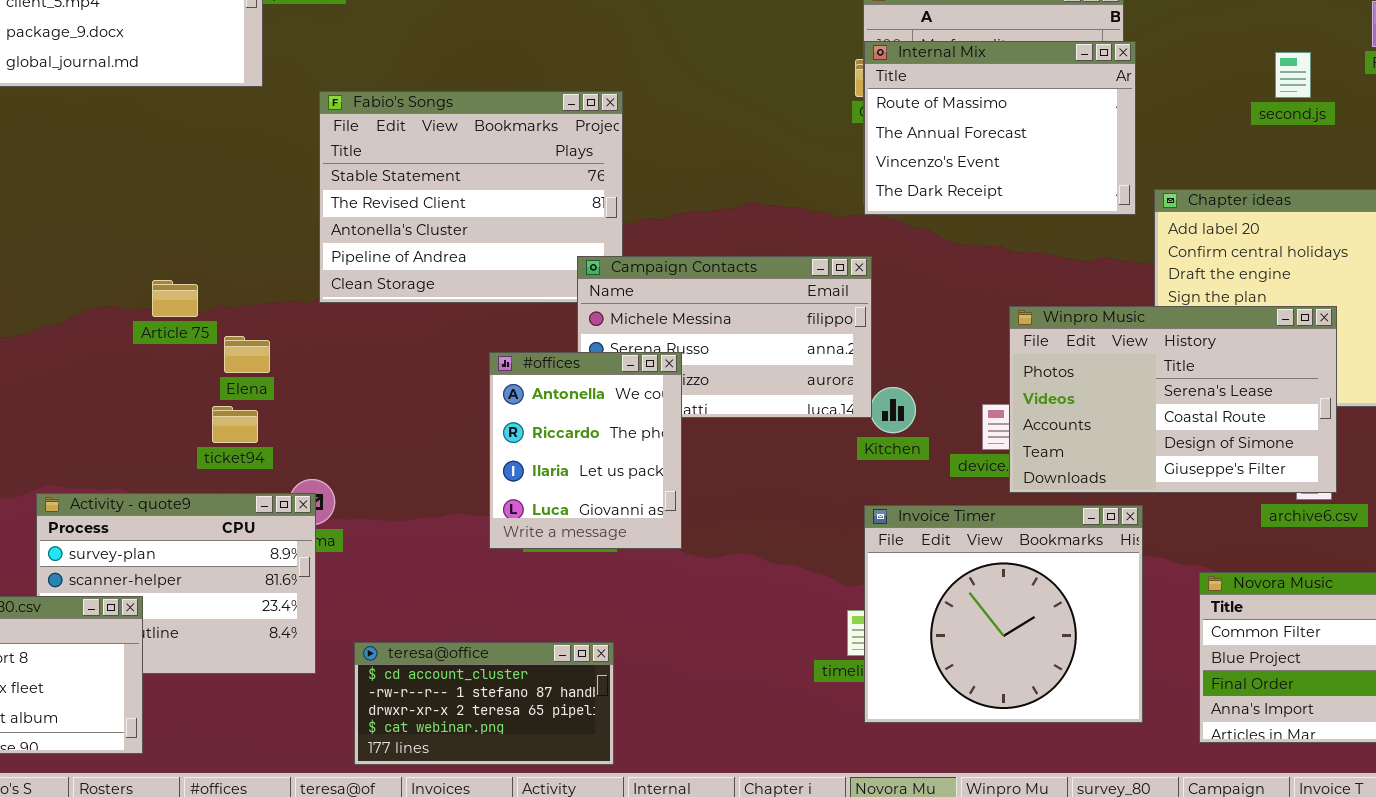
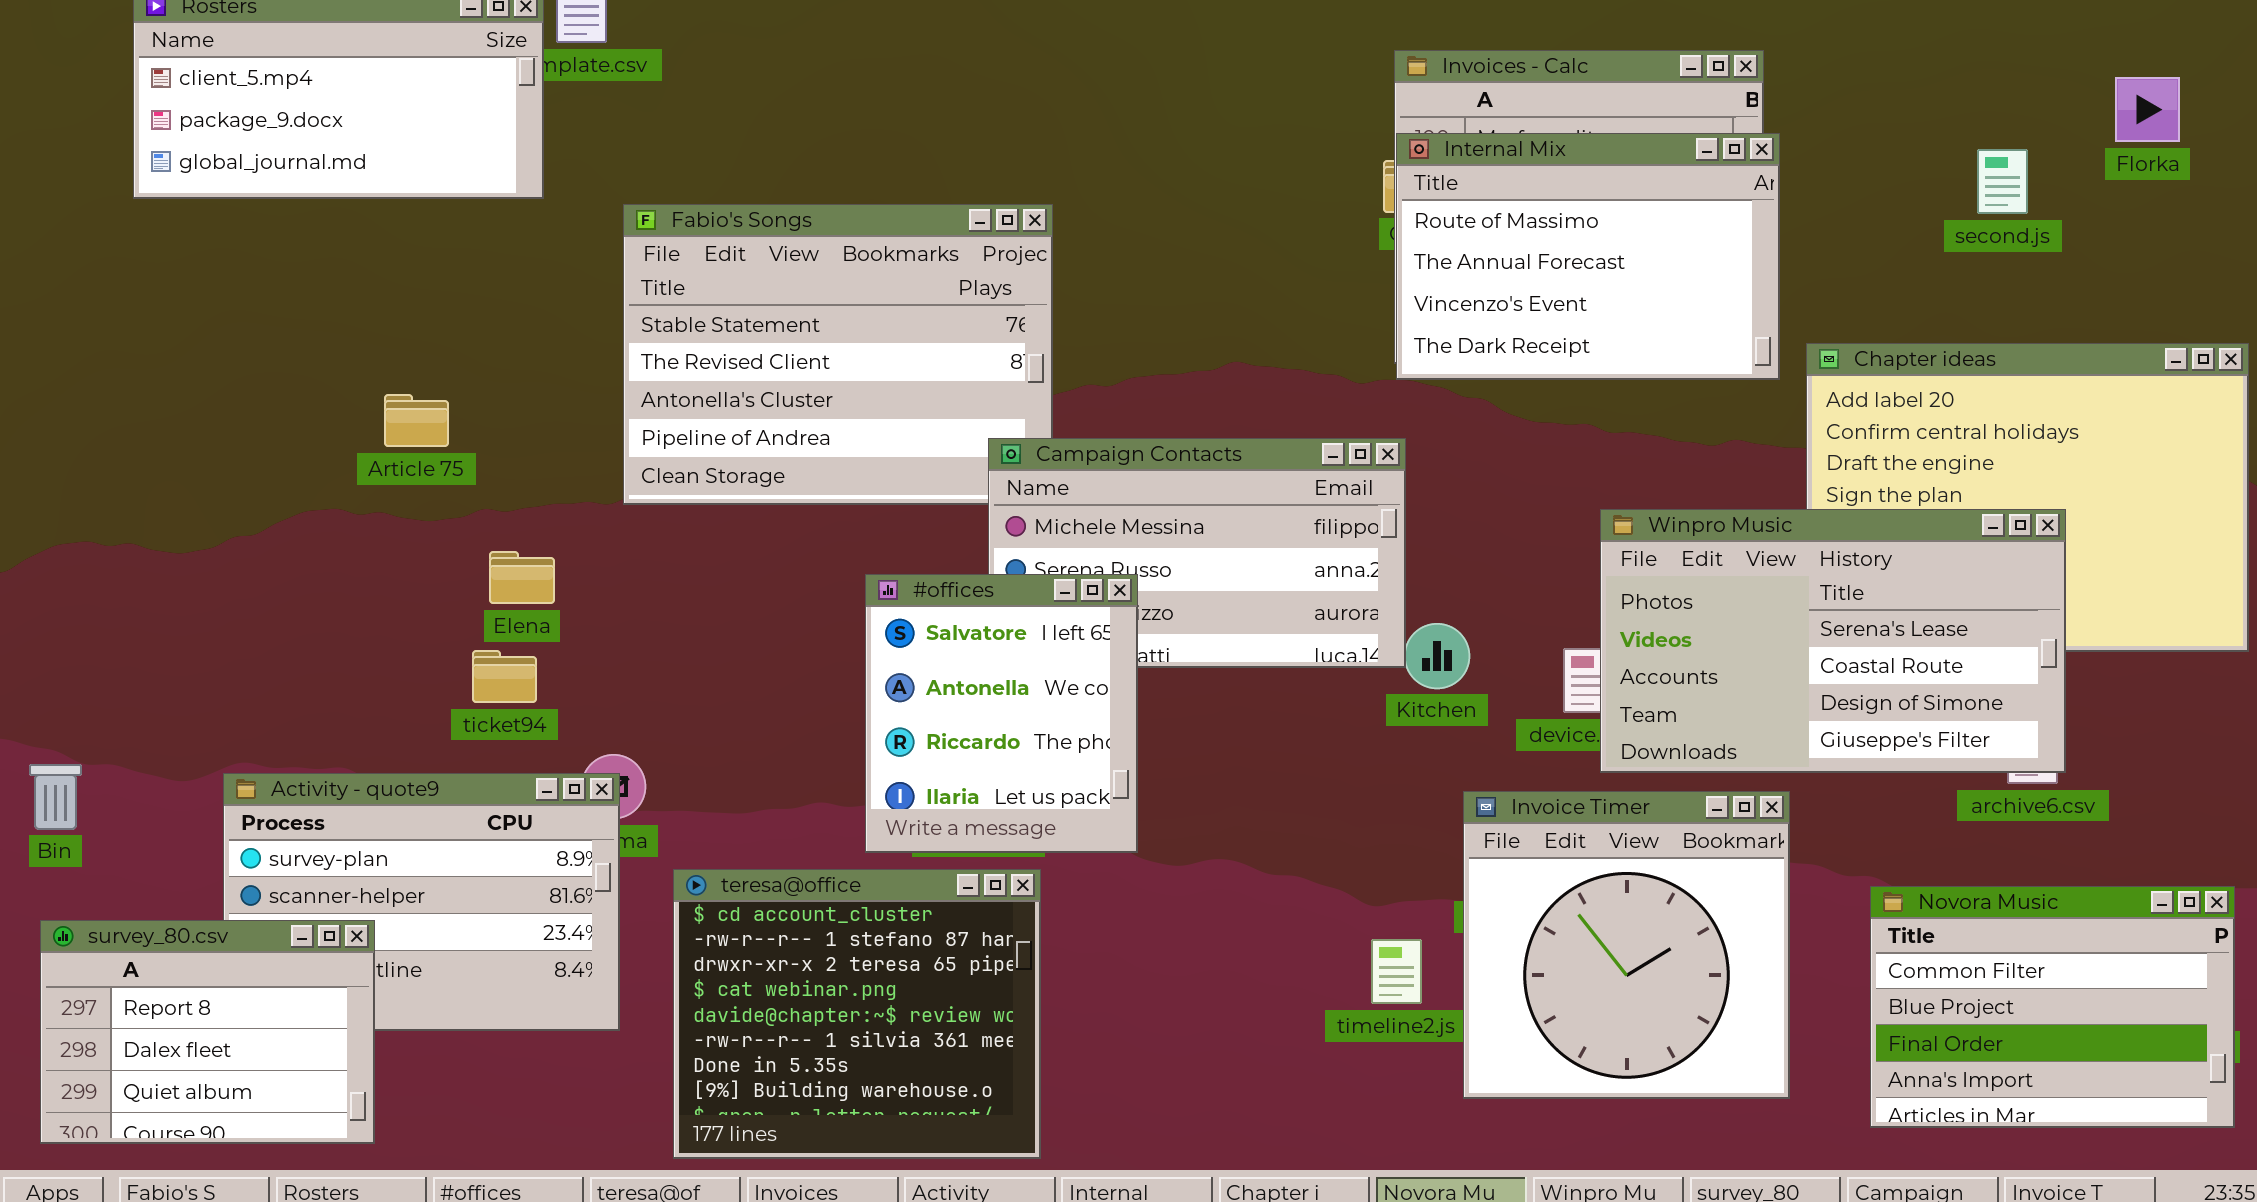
Article 75: [152,280,198,317] -> [384,394,449,447], moved
#offices: [489,352,682,549] -> [865,574,1138,853], scrolled up 1 row
Invoice Timer: [864,505,1143,723] -> [1463,791,1790,1099], resized
teresa@office: [354,642,614,765] -> [673,869,1041,1159], resized

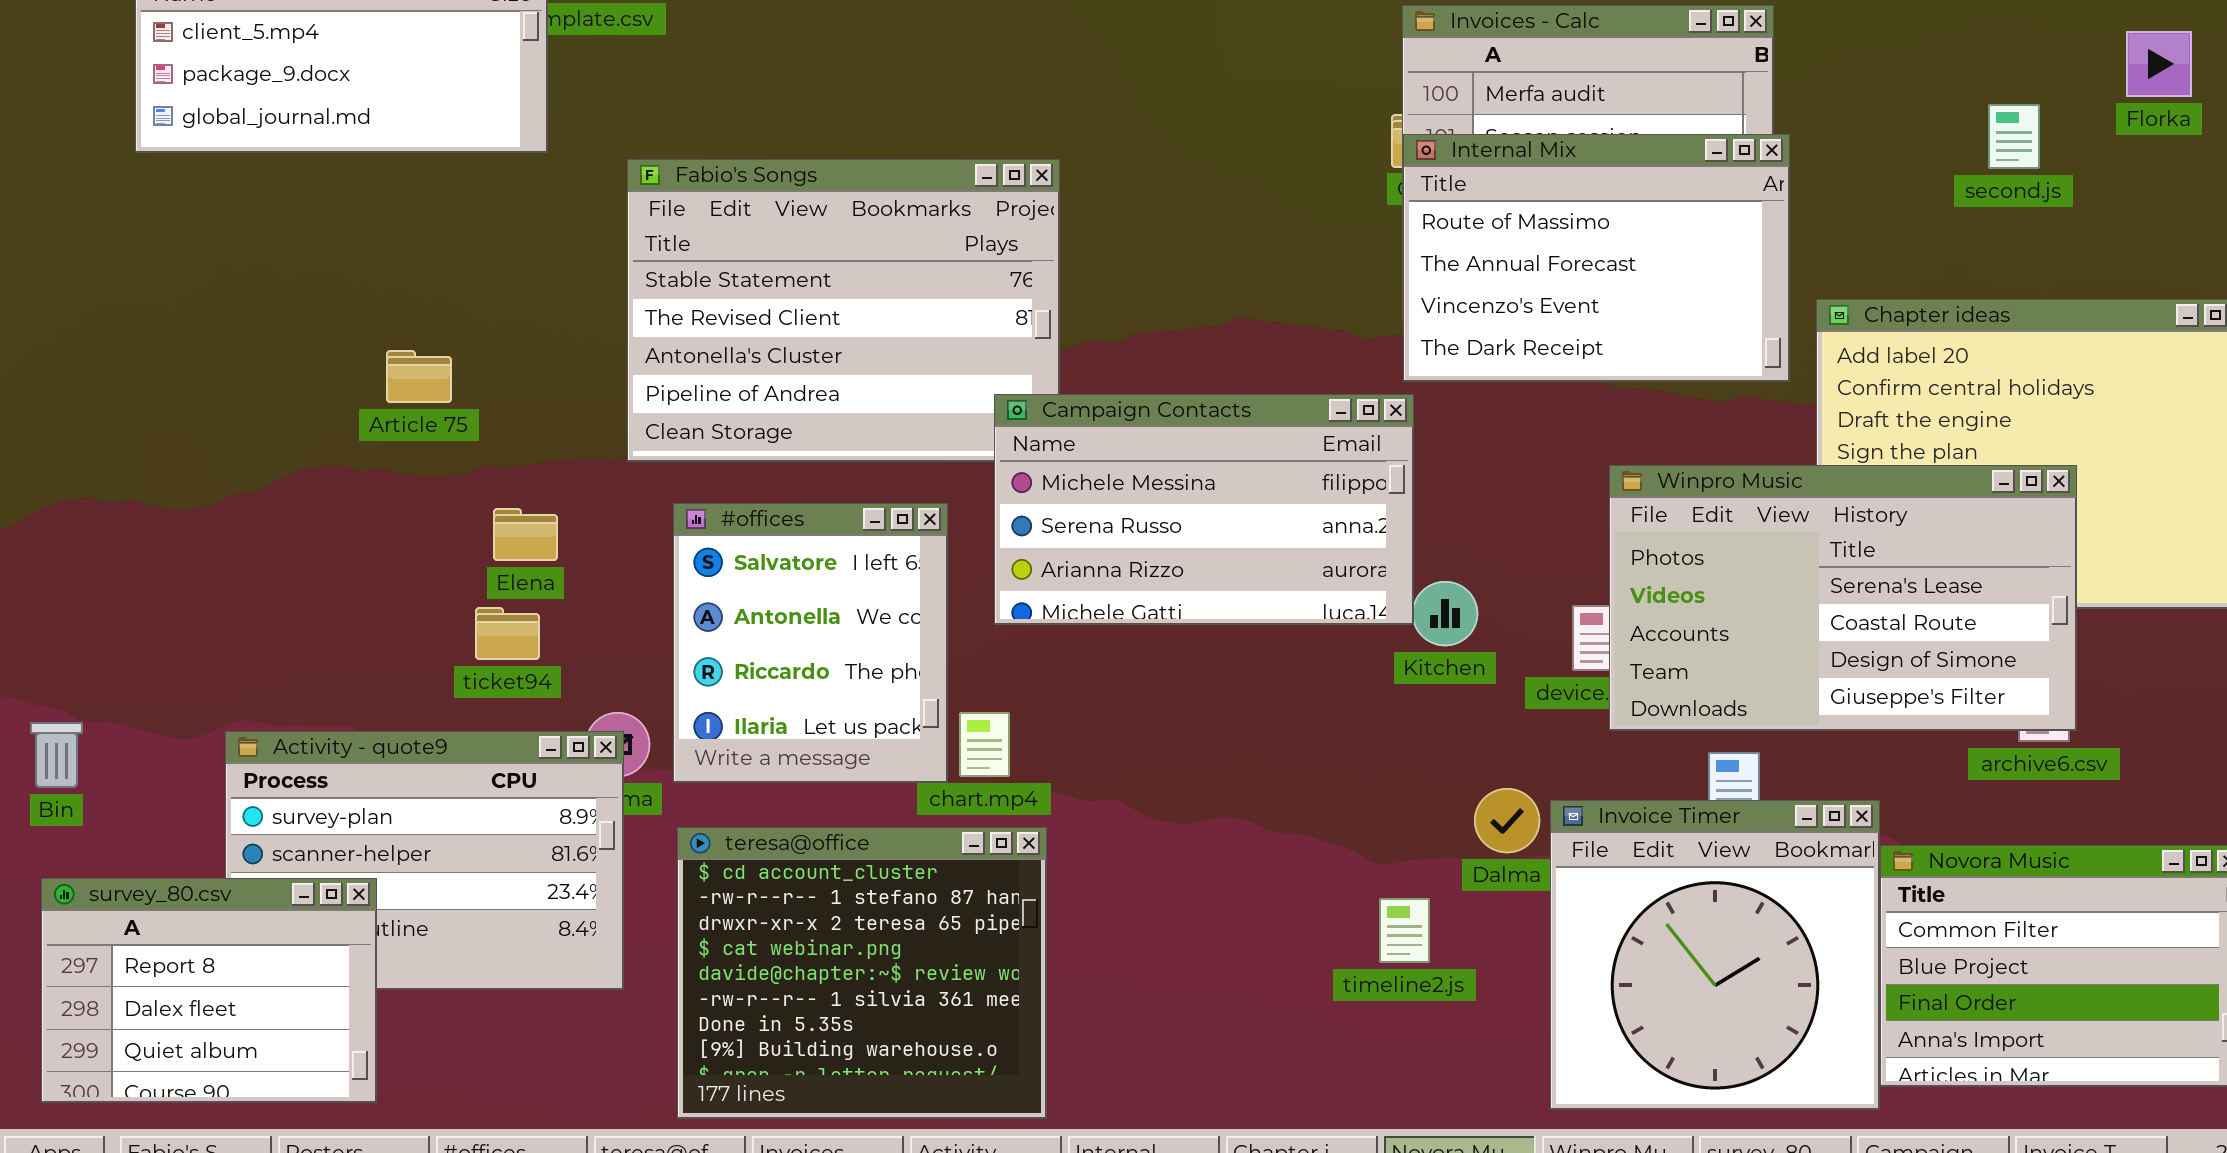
Internal Mix: [1396,133,1780,380] -> [1403,134,1790,382], moved
#offices: [865,574,1138,853] -> [673,503,948,783], moved
Invoice Timer: [1463,791,1790,1099] -> [1550,800,1880,1110], moved

